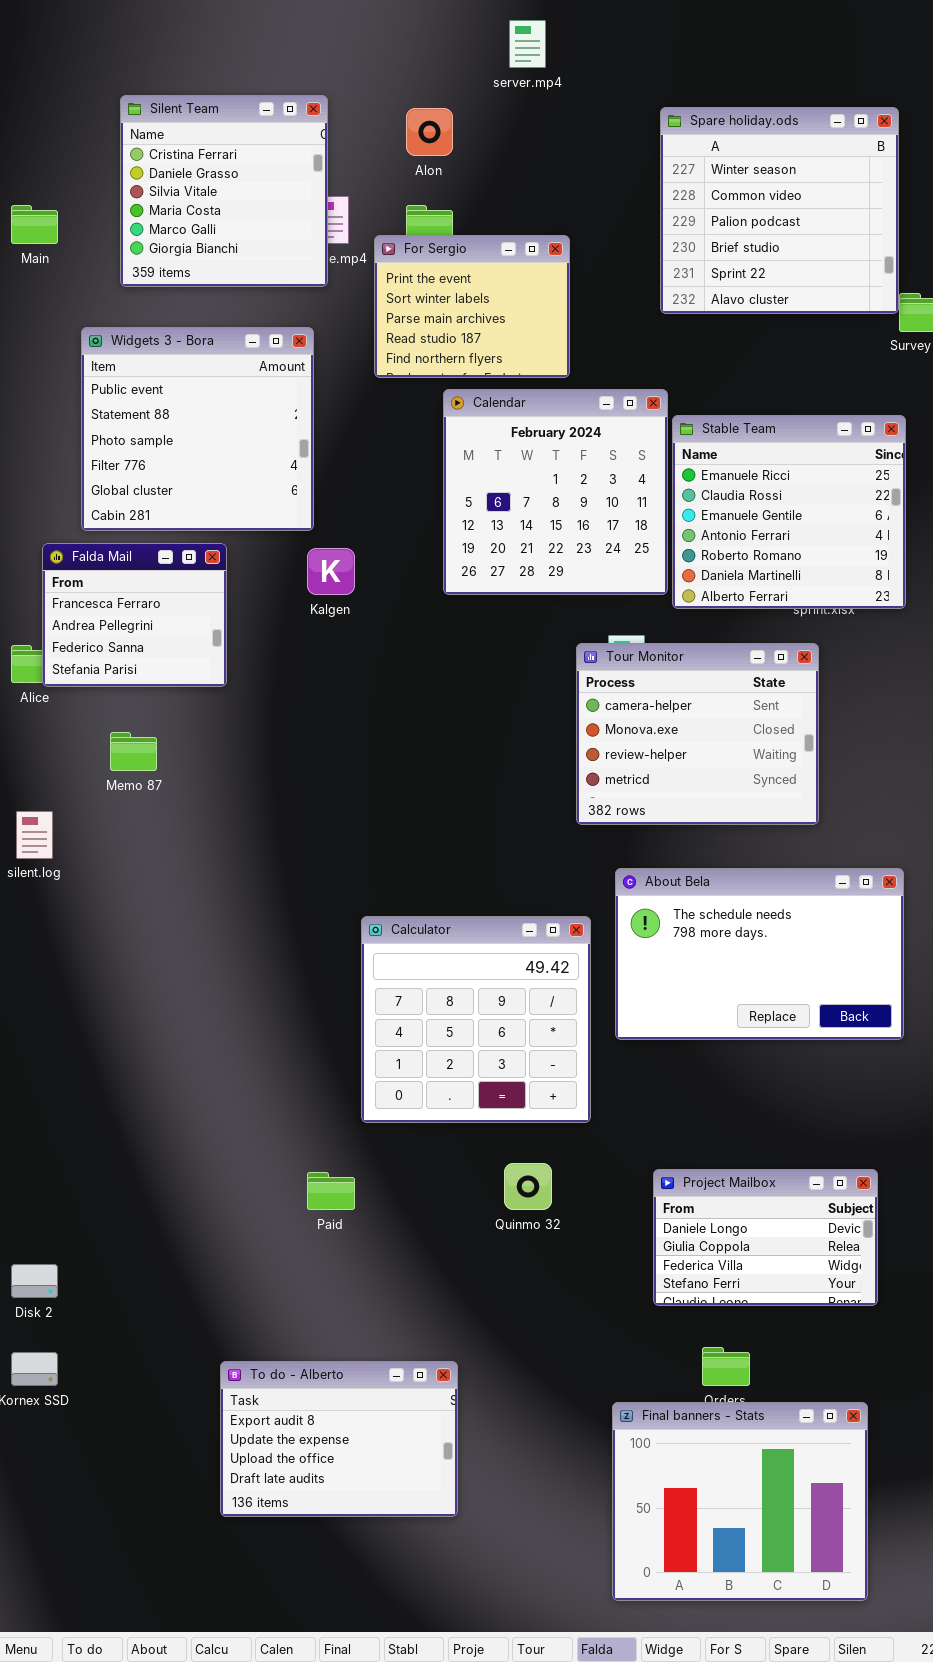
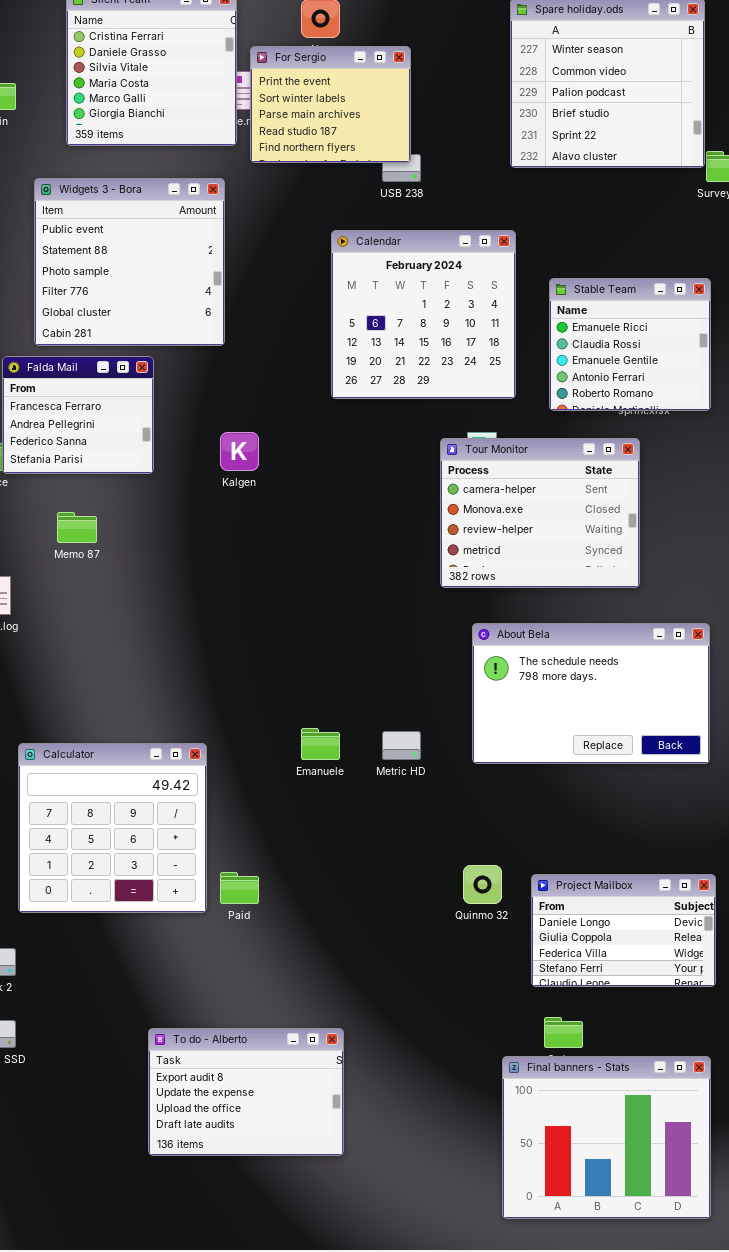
For Sergio: [374,235,570,378] -> [250,46,411,163], moved
Stable Team: [672,415,906,609] -> [549,278,711,411], resized
Kalgen: [307,548,355,595] -> [220,432,259,471], moved
Calculator: [361,916,591,1123] -> [18,743,207,913], moved
Quinmo 32: [504,1163,552,1210] -> [463,865,502,904], moved
Project Mailbox: [653,1169,878,1306] -> [531,874,716,987], moved
Final banners - Stats: [612,1402,868,1601] -> [502,1056,711,1219], moved

